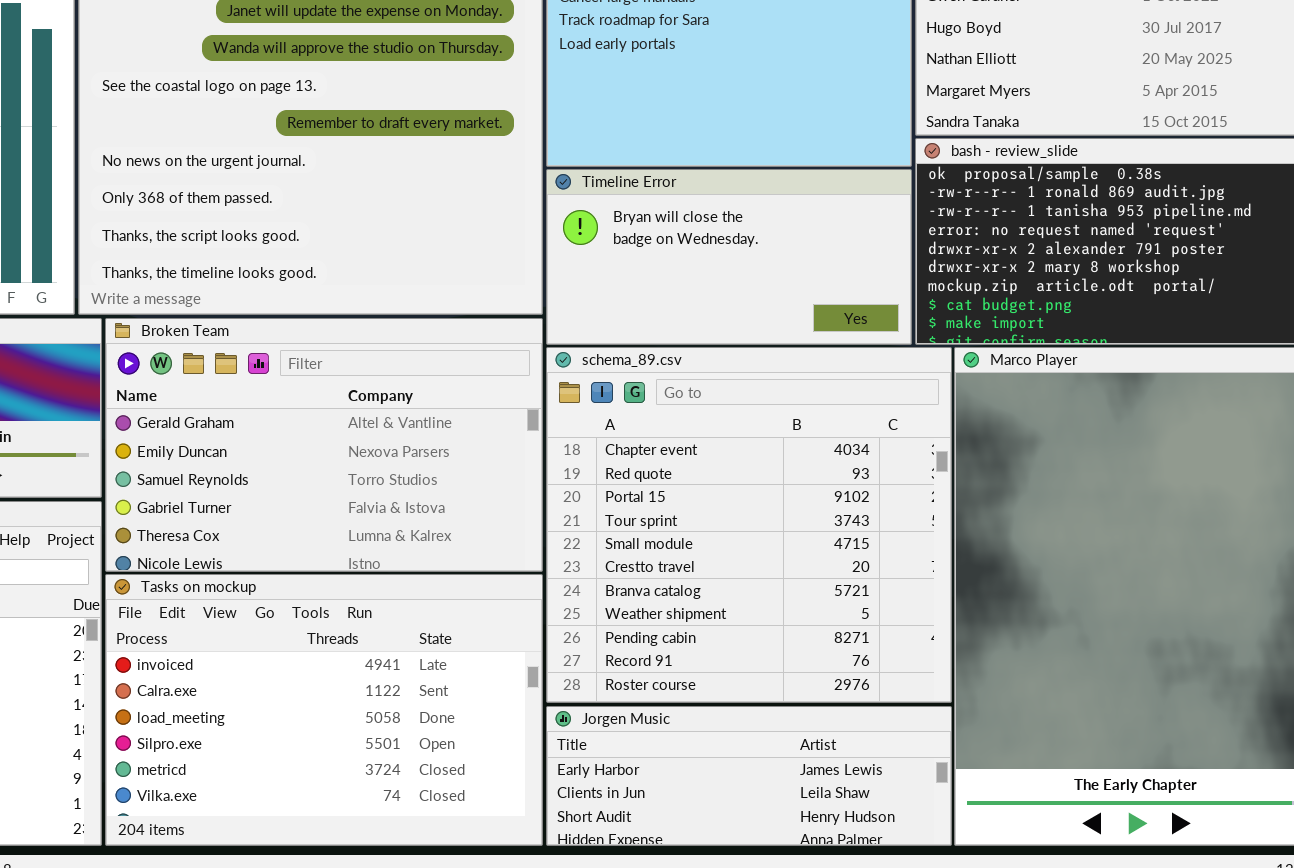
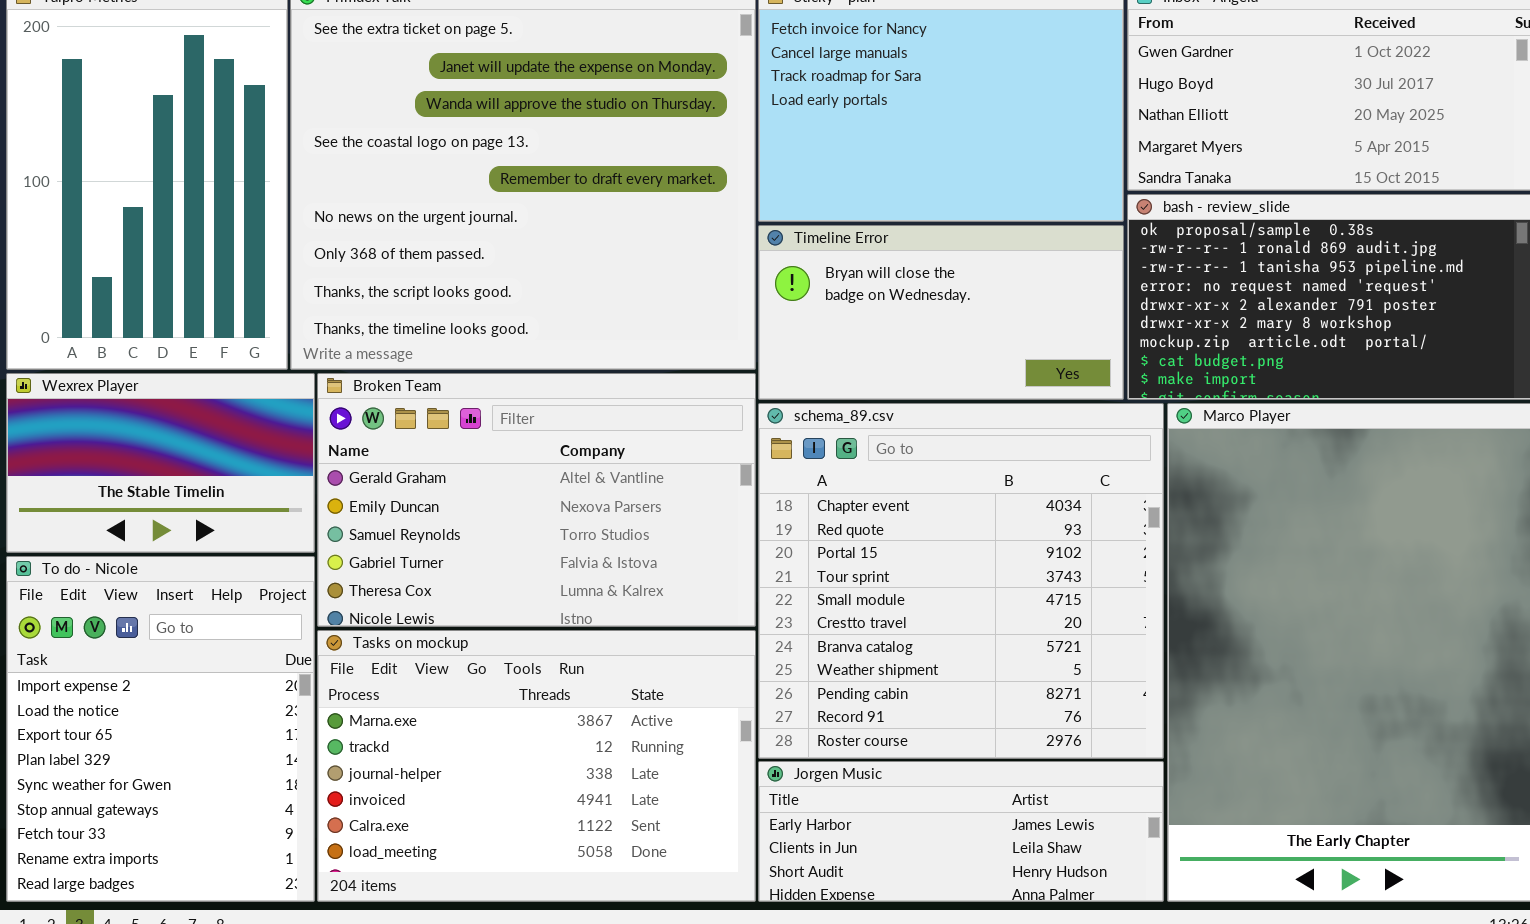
Tasks on mockup: [105,574,543,846] -> [317,630,756,902], scrolled up 3 rows

